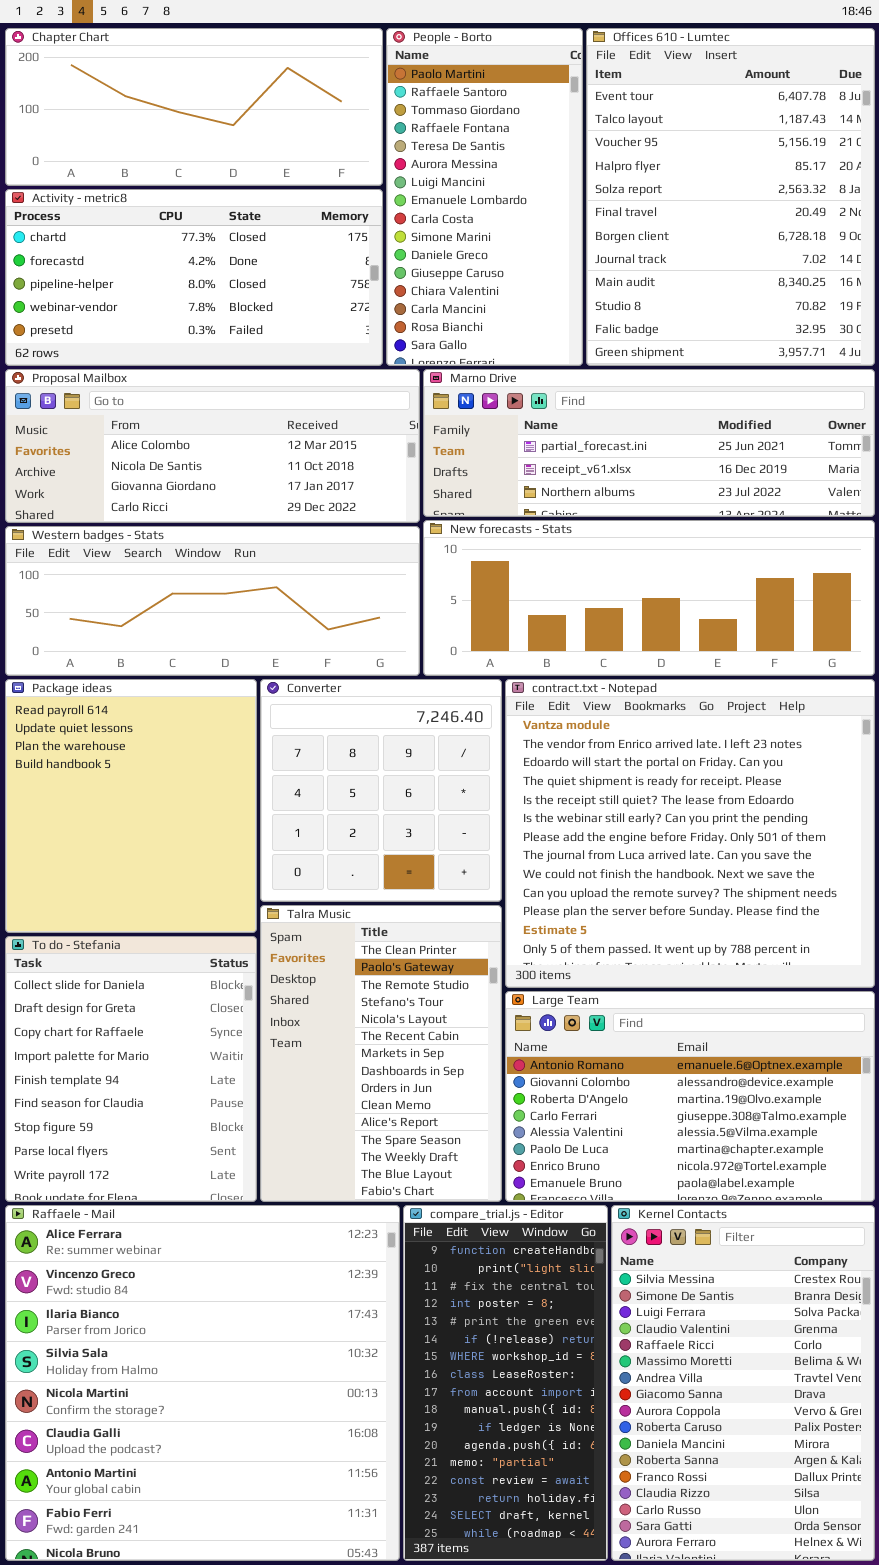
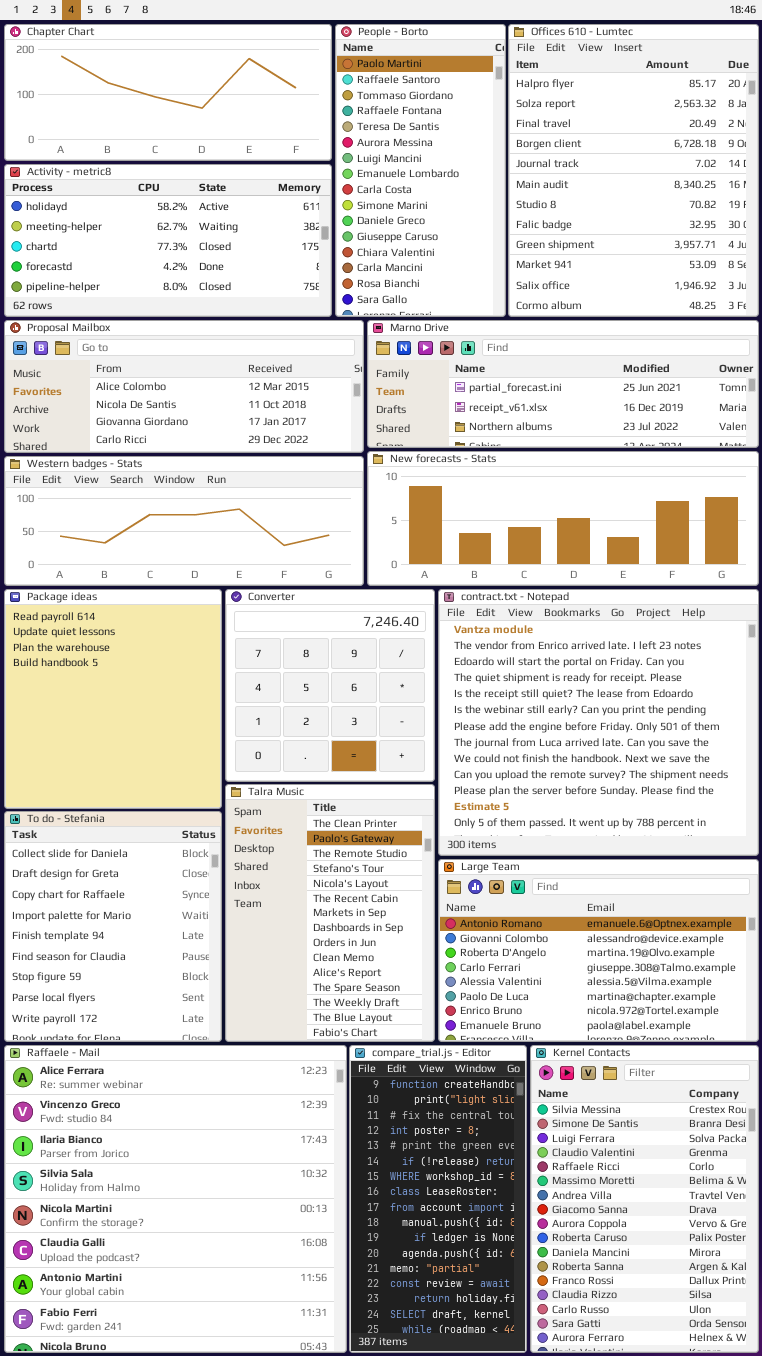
Offices 610 - Lumtec: [586,28,875,366] -> [508,24,759,317], scrolled down 3 rows
Activity - metric8: [5,189,383,366] -> [4,164,332,317], scrolled up 2 rows

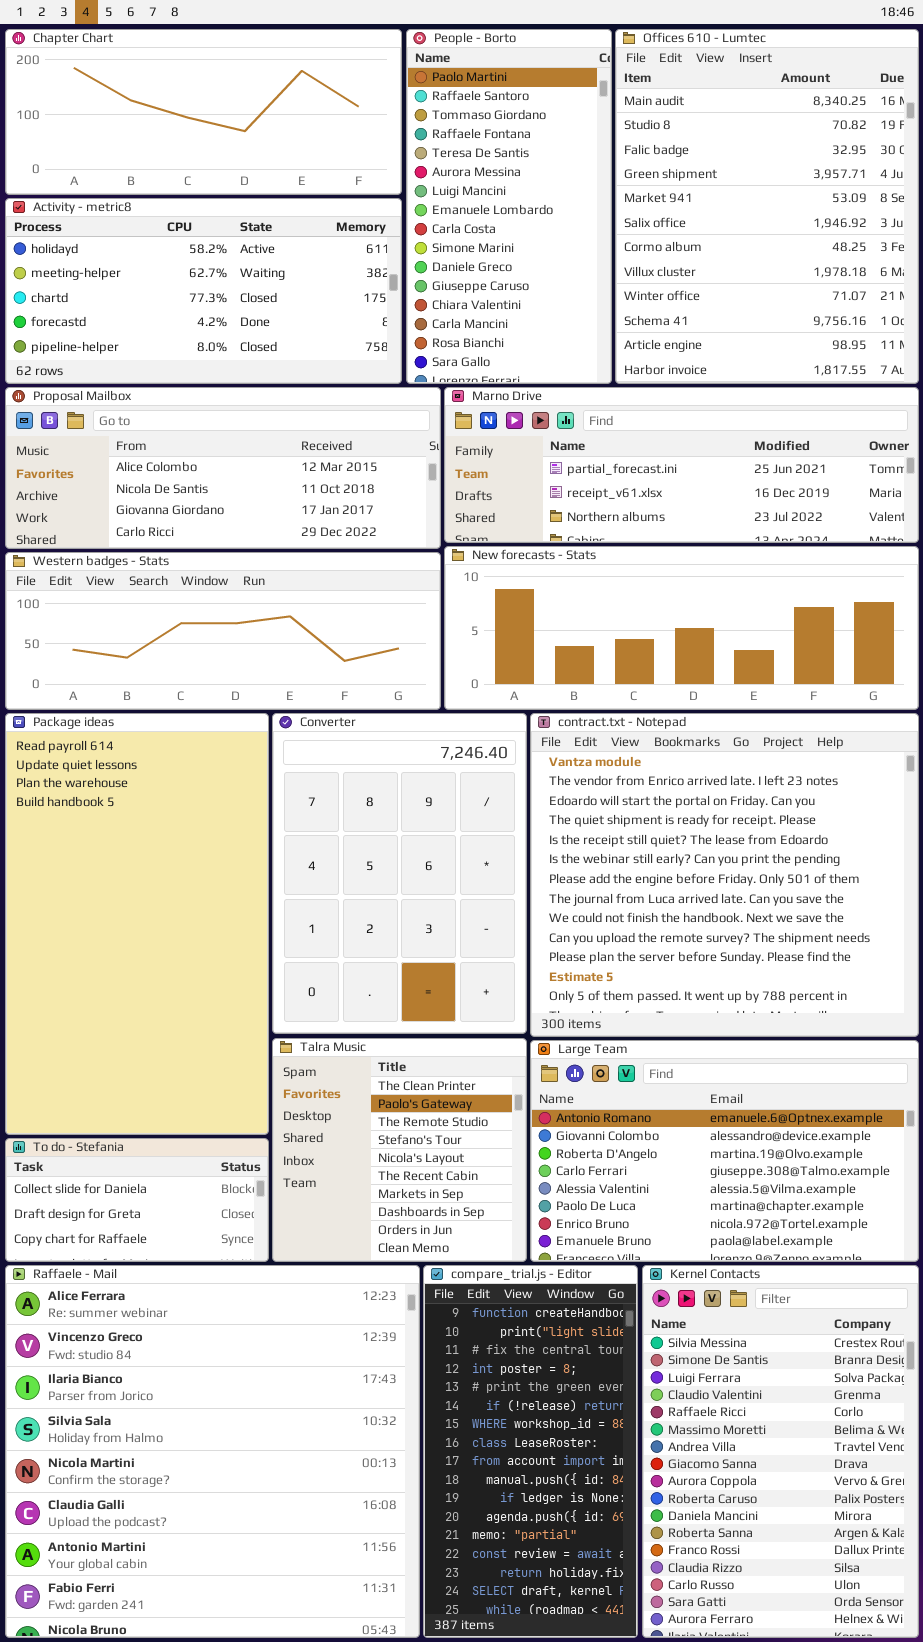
Offices 610 - Lumtec: [508,24,759,317] -> [615,29,919,384], scrolled down 5 rows
Package ideas: [4,589,222,809] -> [5,713,269,1135], resized
Converter: [225,589,435,782] -> [272,713,527,1034], resized
Talra Music: [225,784,435,1042] -> [272,1038,527,1262], resized
To do - Stefania: [4,811,222,1042] -> [5,1138,269,1262], resized

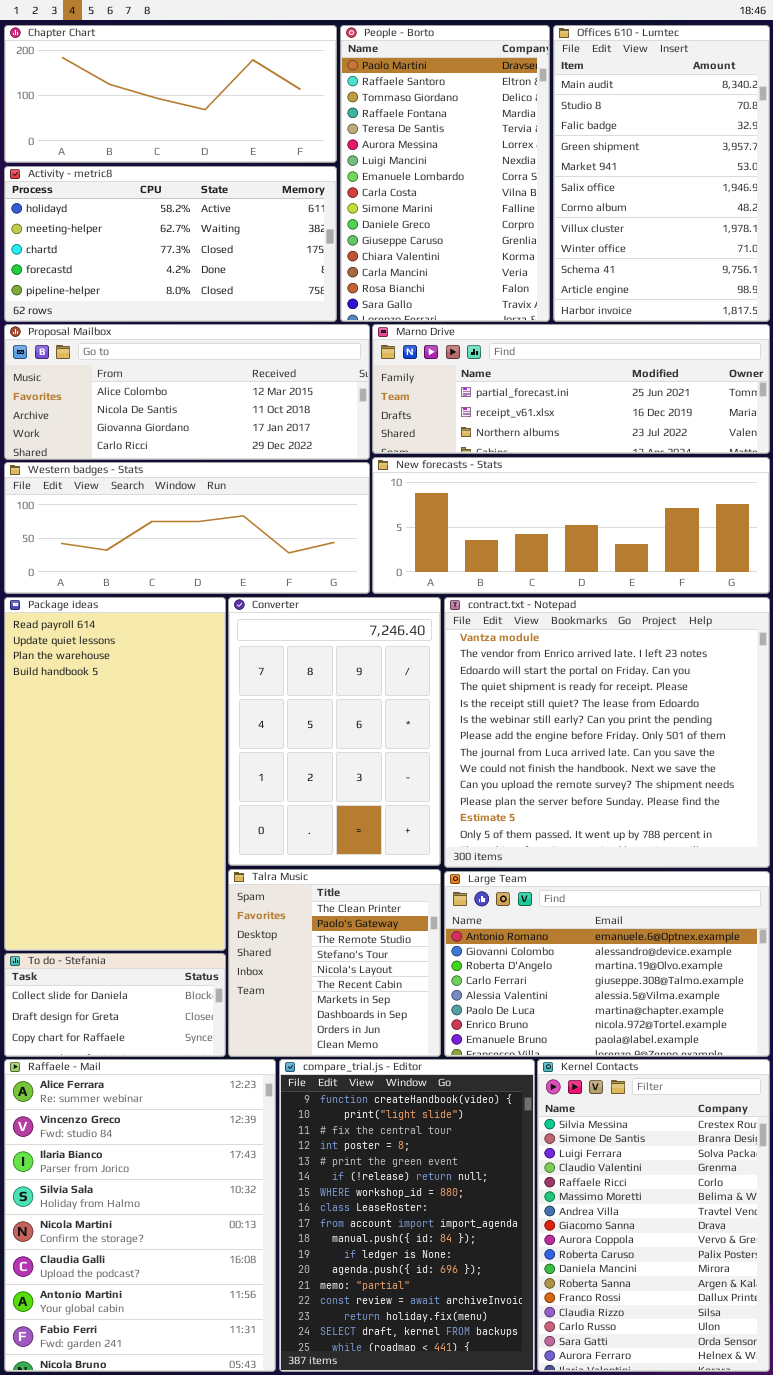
People - Borto: [406,29,612,384] -> [340,25,550,322], resized
Offices 610 - Lumtec: [615,29,919,384] -> [553,25,770,322], resized
Raffaele - Mail: [5,1265,420,1638] -> [4,1059,276,1372], resized
compare_trial.js - Editor: [423,1265,638,1638] -> [279,1059,535,1372], resized

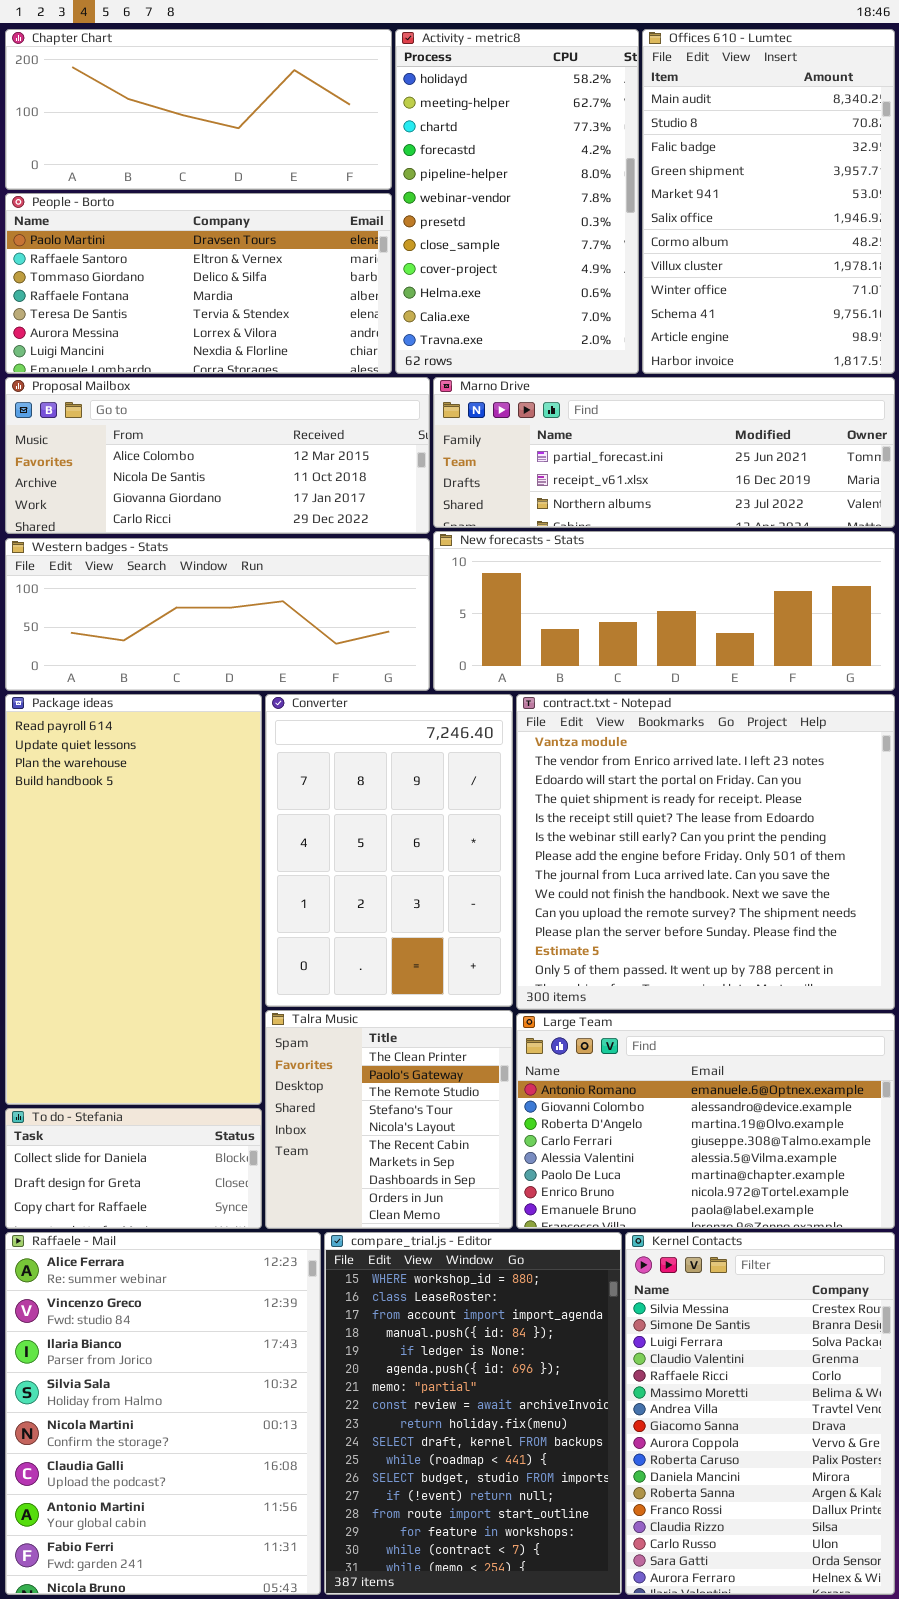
People - Borto: [340,25,550,322] -> [5,193,392,374], moved, resized
Activity - metric8: [4,166,337,322] -> [395,29,639,374], moved, resized
compare_trial.js - Editor: [279,1059,535,1372] -> [324,1232,622,1595], scrolled down 6 rows

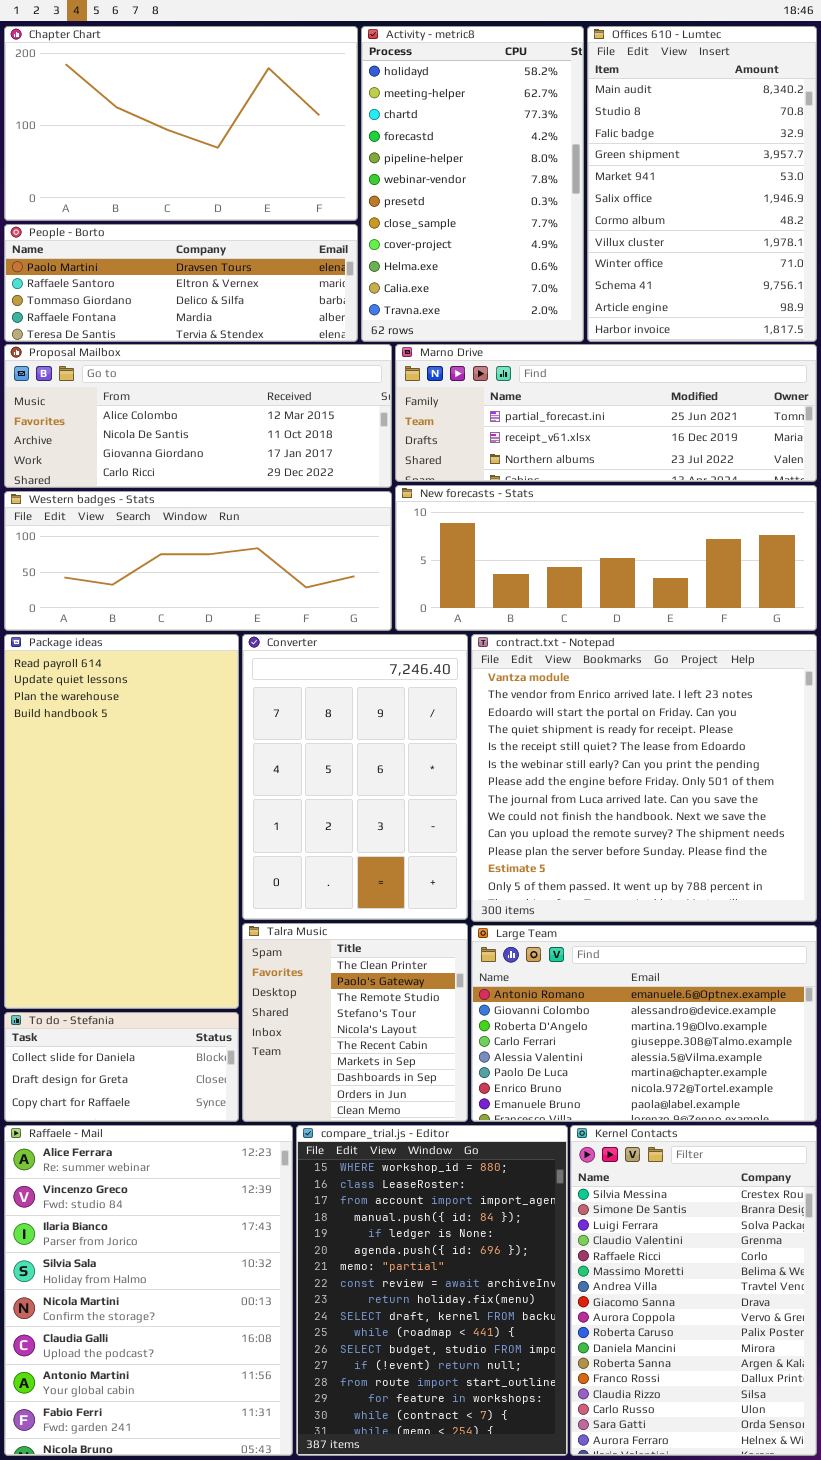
Chapter Chart: [5,29,392,190] -> [4,26,358,221], resized
People - Borto: [5,193,392,374] -> [4,224,358,342], resized

